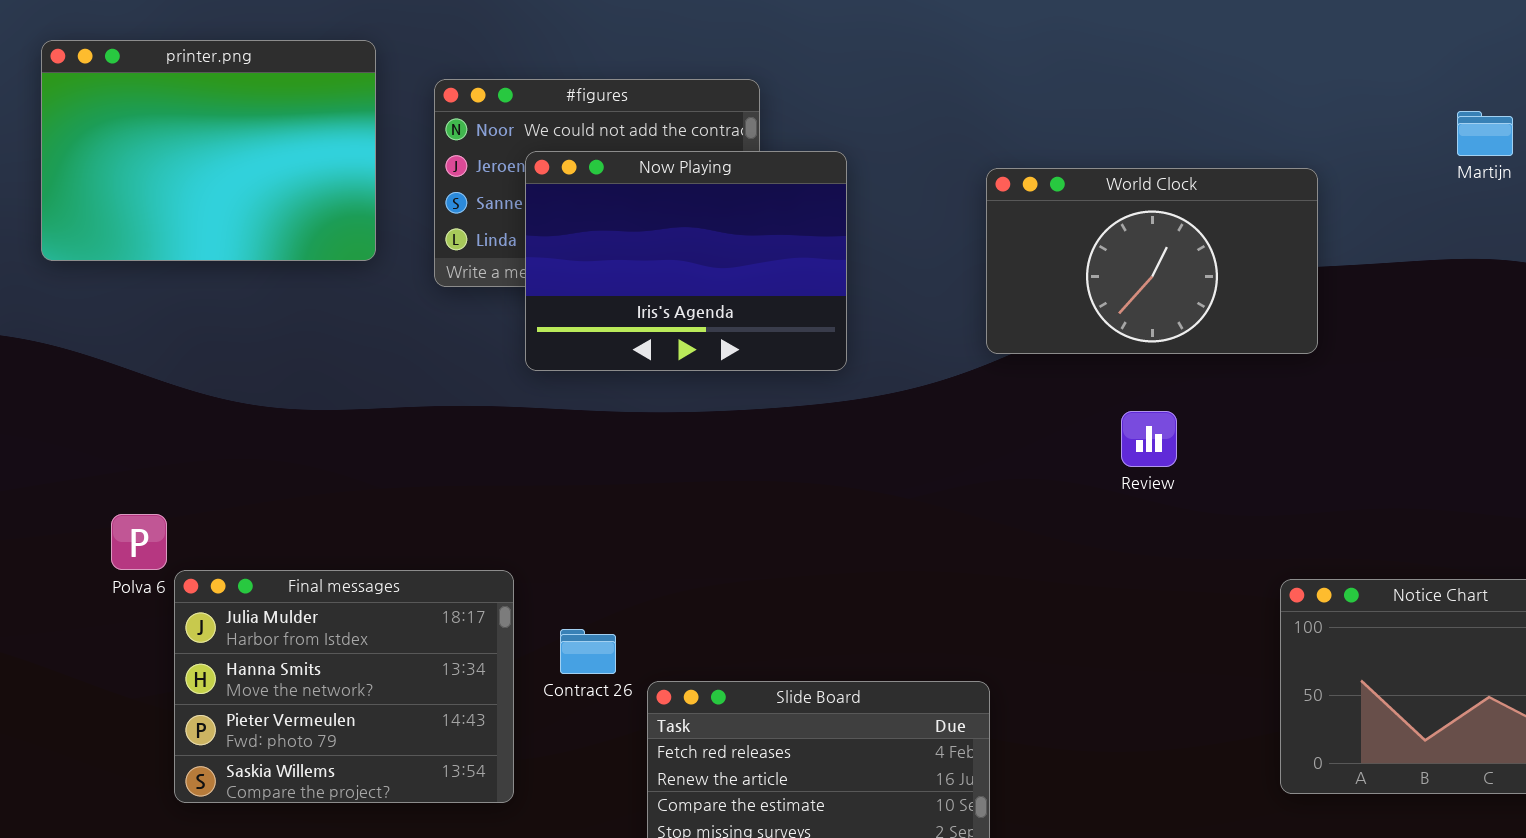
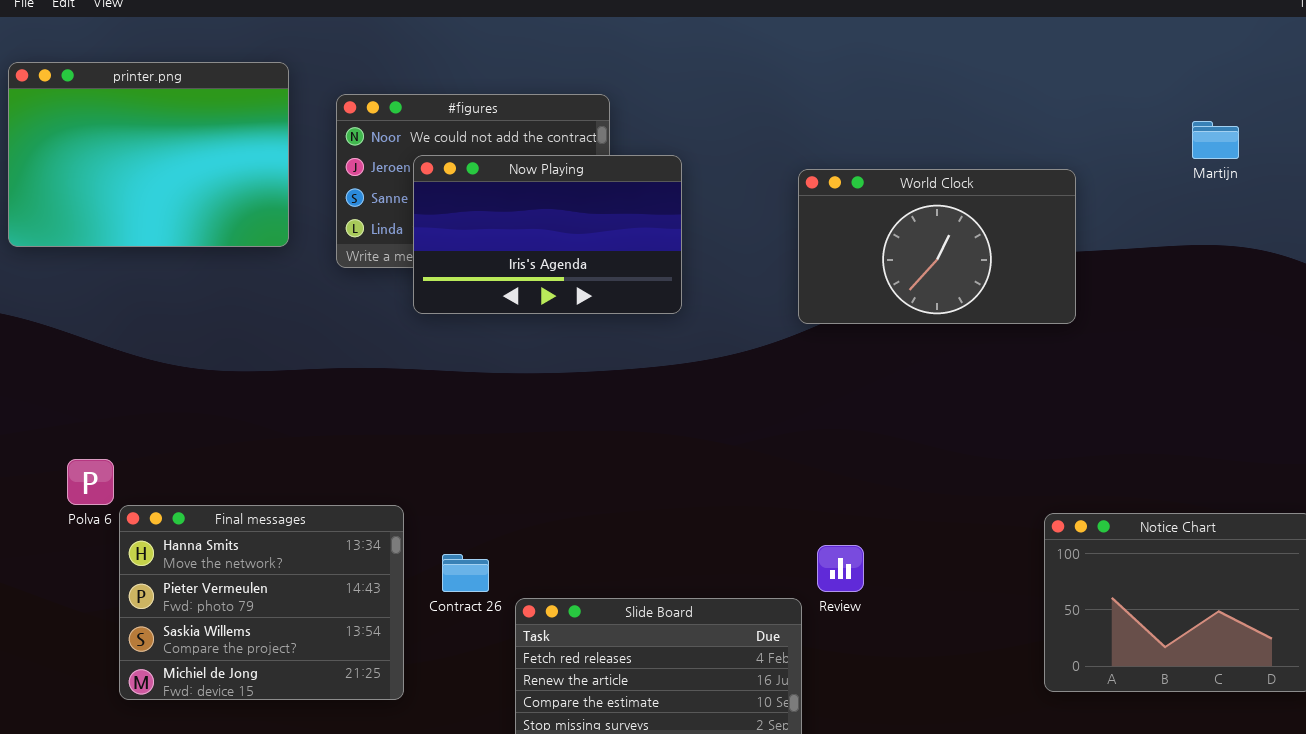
Now Playing: [525,151,847,371] -> [413,155,682,314], resized
Review: [1121,411,1177,467] -> [817,545,864,592], moved
Final messages: [174,570,514,803] -> [119,505,404,700], scrolled down 1 row

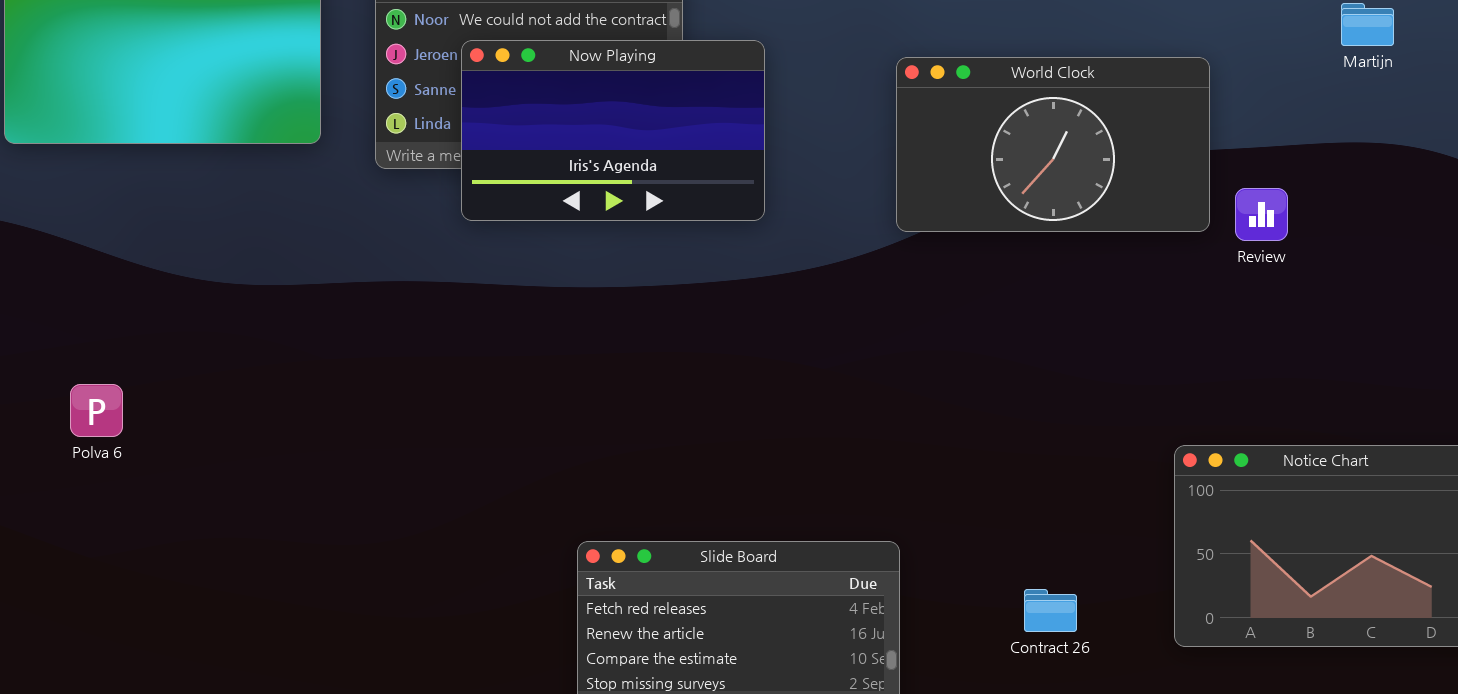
Final messages: [119,505,404,700] -> none, closed
Review: [817,545,864,592] -> [1235,188,1288,241], moved
Contract 26: [442,554,489,592] -> [1024,589,1077,632], moved

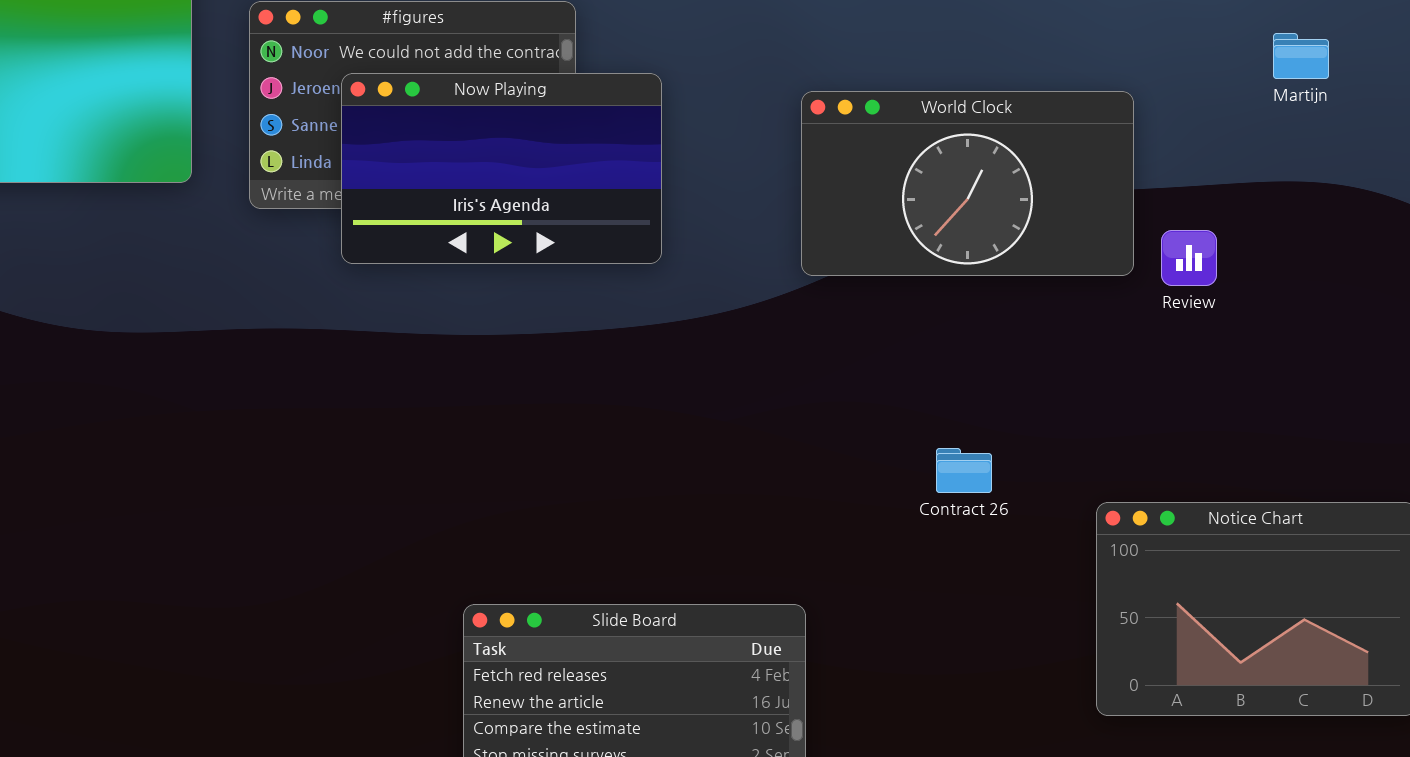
Contract 26: [1024,589,1077,632] -> [936,448,992,493], moved

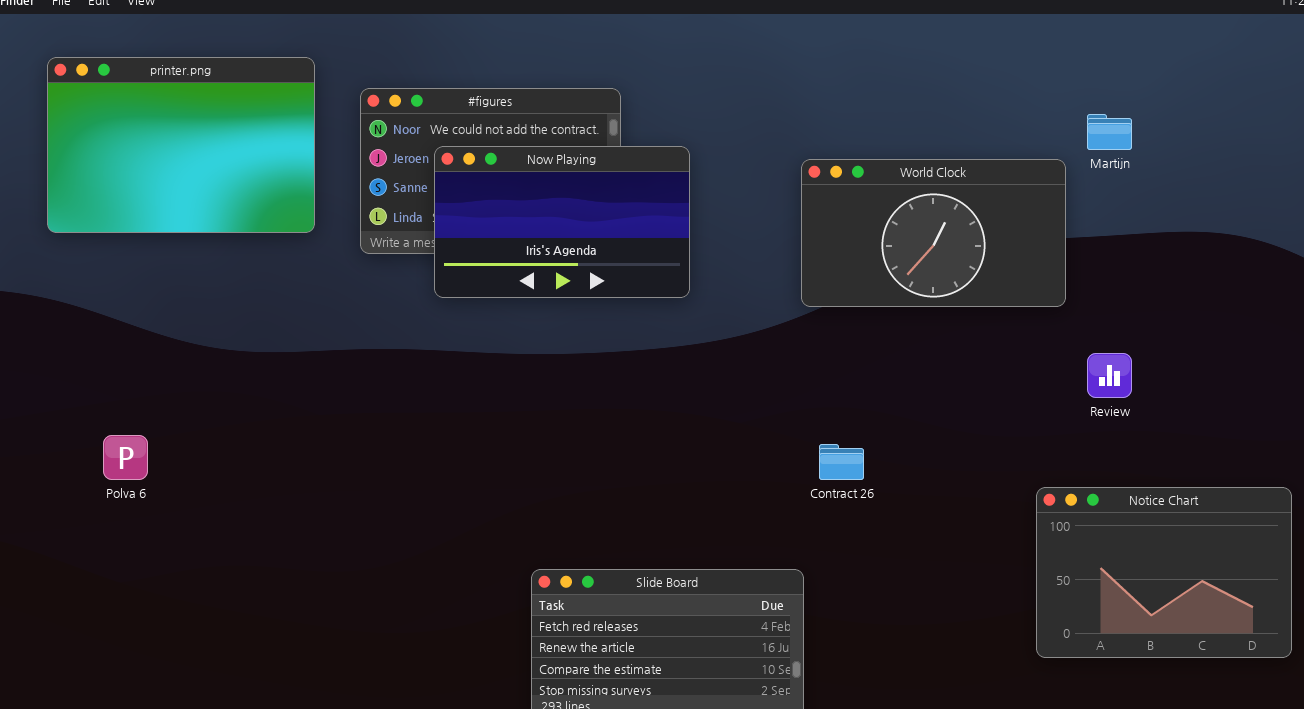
Martijn: [1273,33,1329,79] -> [1087,114,1132,150], moved
Review: [1161,230,1217,286] -> [1087,353,1132,398], moved
Contract 26: [936,448,992,493] -> [819,444,864,480], moved

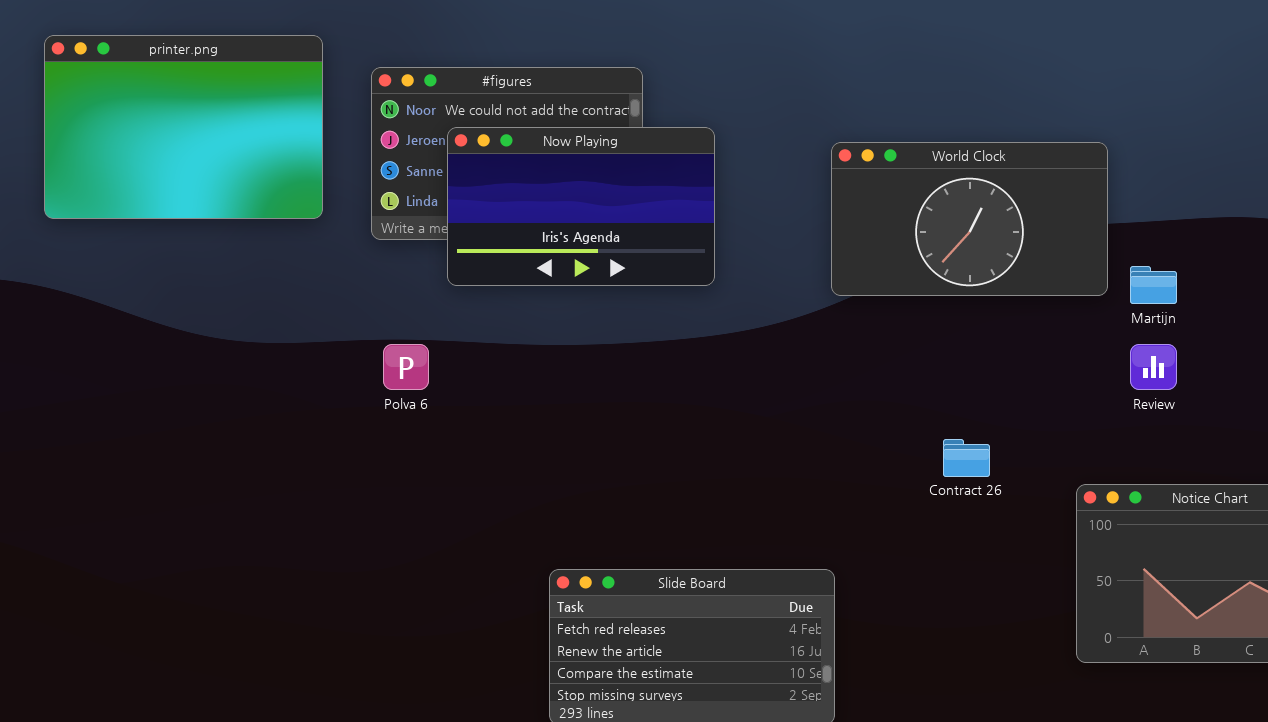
Martijn: [1087,114,1132,150] -> [1130,266,1177,304], moved
Polva 6: [103,435,148,480] -> [383,344,429,390], moved
Contract 26: [819,444,864,480] -> [943,439,990,477], moved

